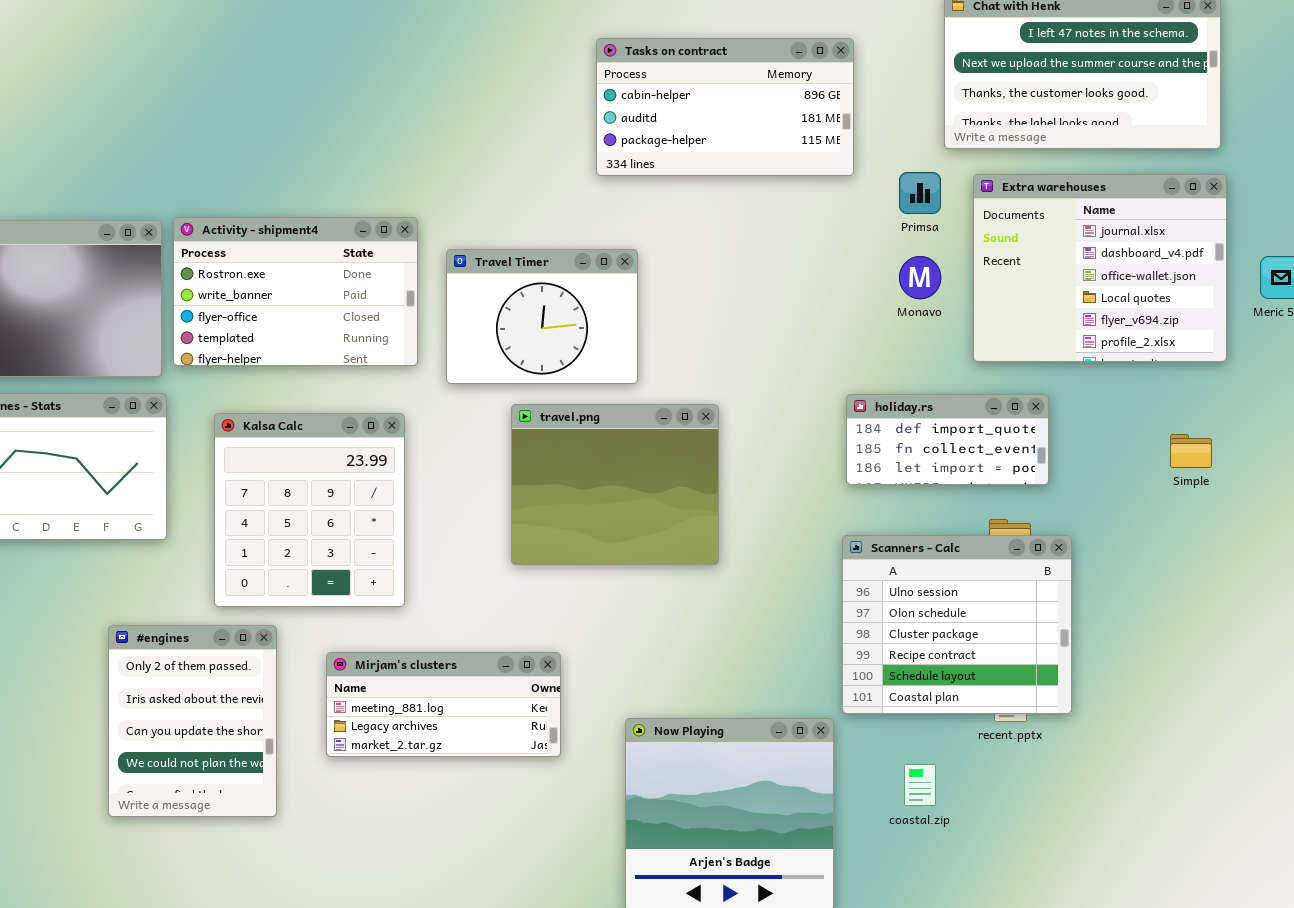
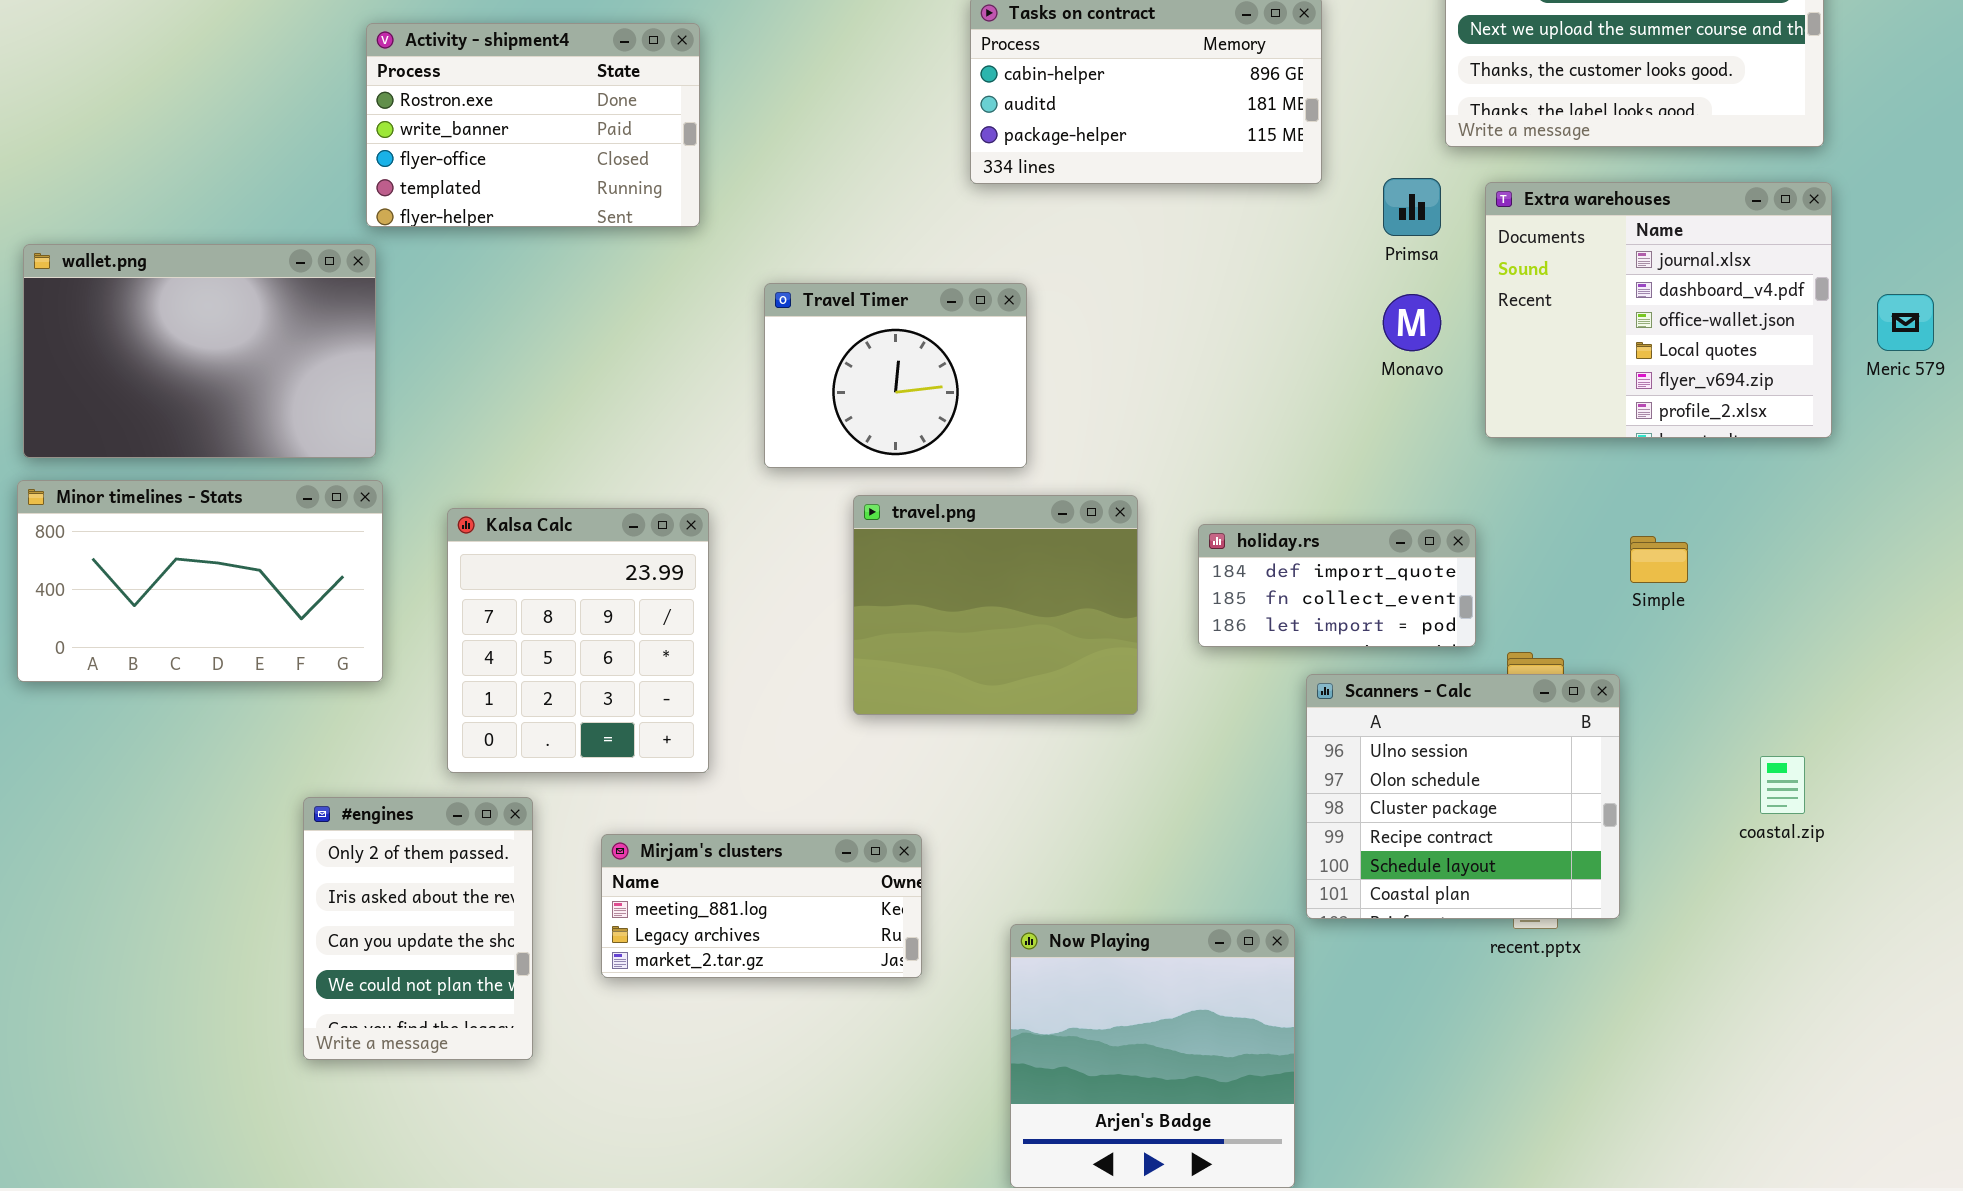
Activity - shipment4: [173,217,418,366] -> [366,23,700,227], moved
holiday.rs: [846,394,1049,485] -> [1198,524,1476,647], moved
Simple: [1170,434,1212,468] -> [1630,536,1688,583], moved
coastal.zip: [904,764,936,806] -> [1760,756,1805,814], moved

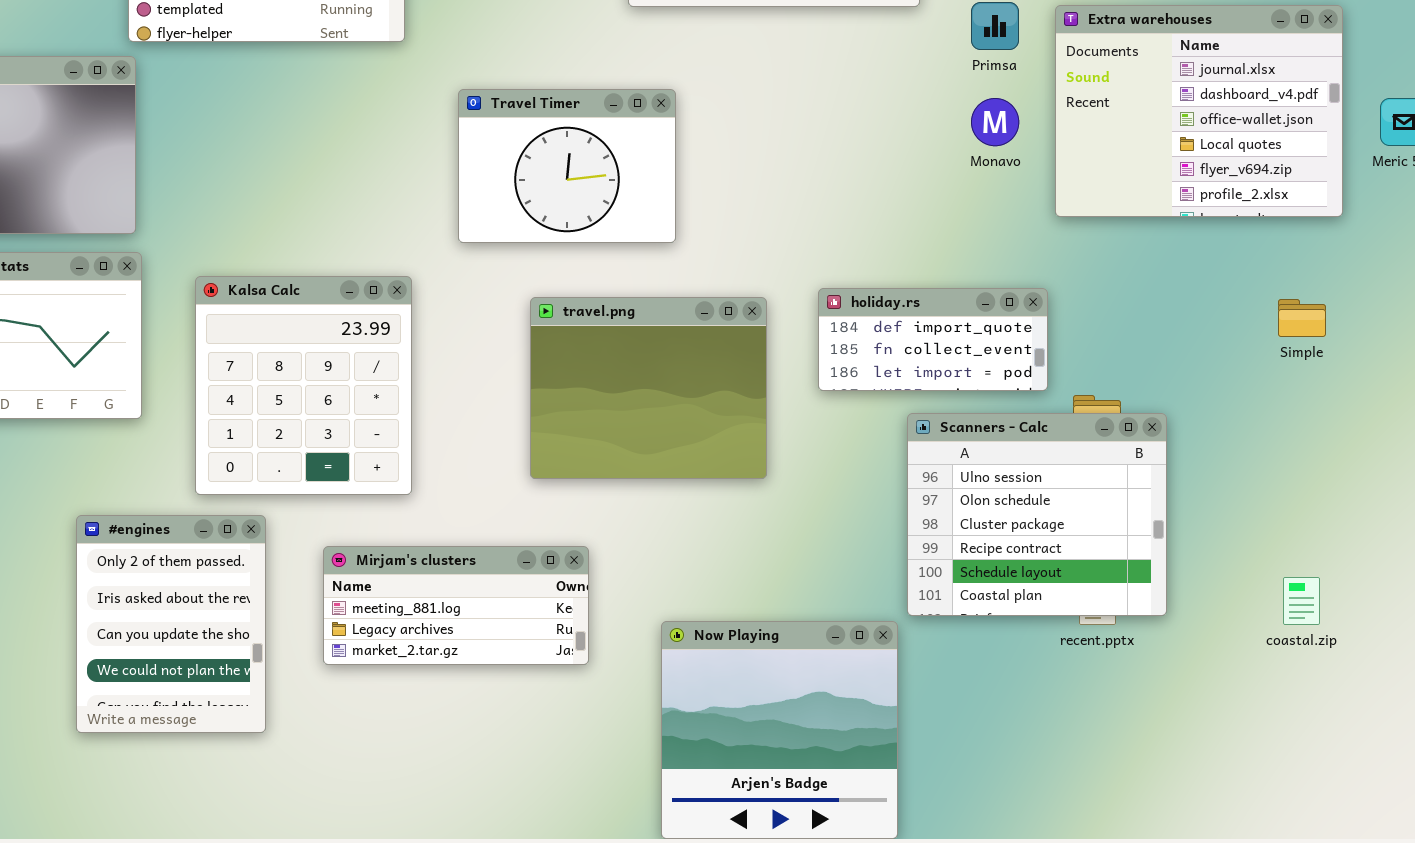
travel.png: [853,495,1138,715] -> [530,297,767,479], moved
Simple: [1630,536,1688,583] -> [1278,299,1326,337], moved
coastal.zip: [1760,756,1805,814] -> [1283,577,1320,625], moved

